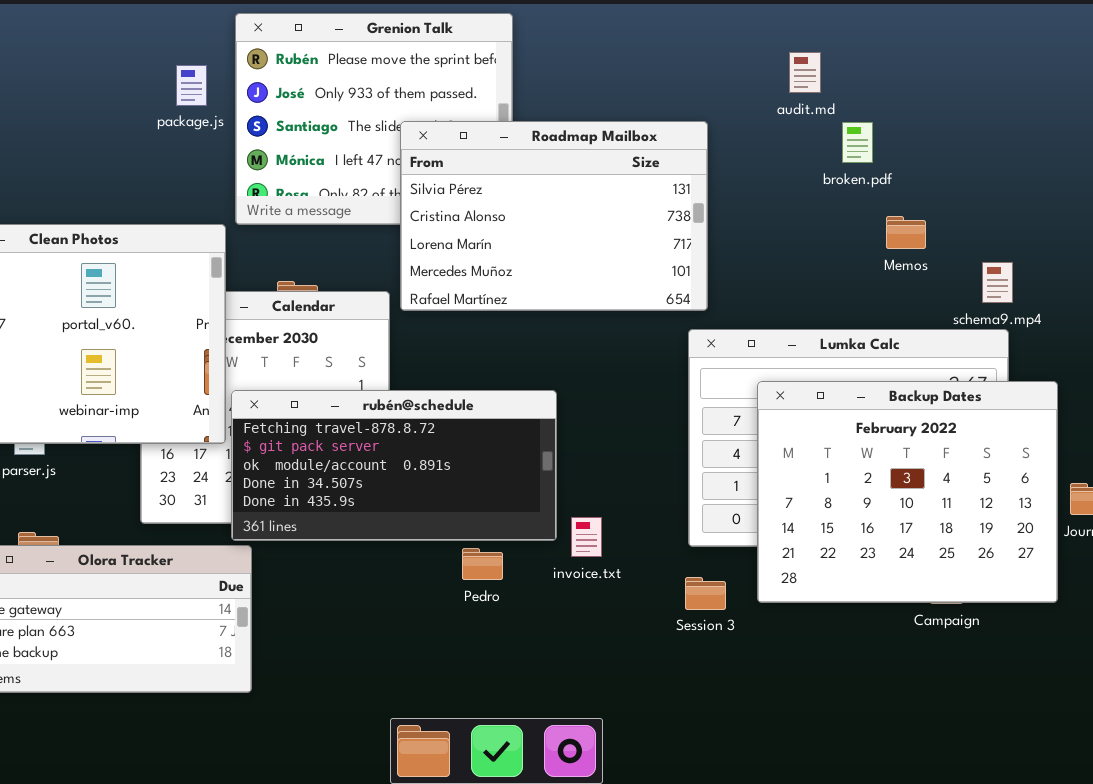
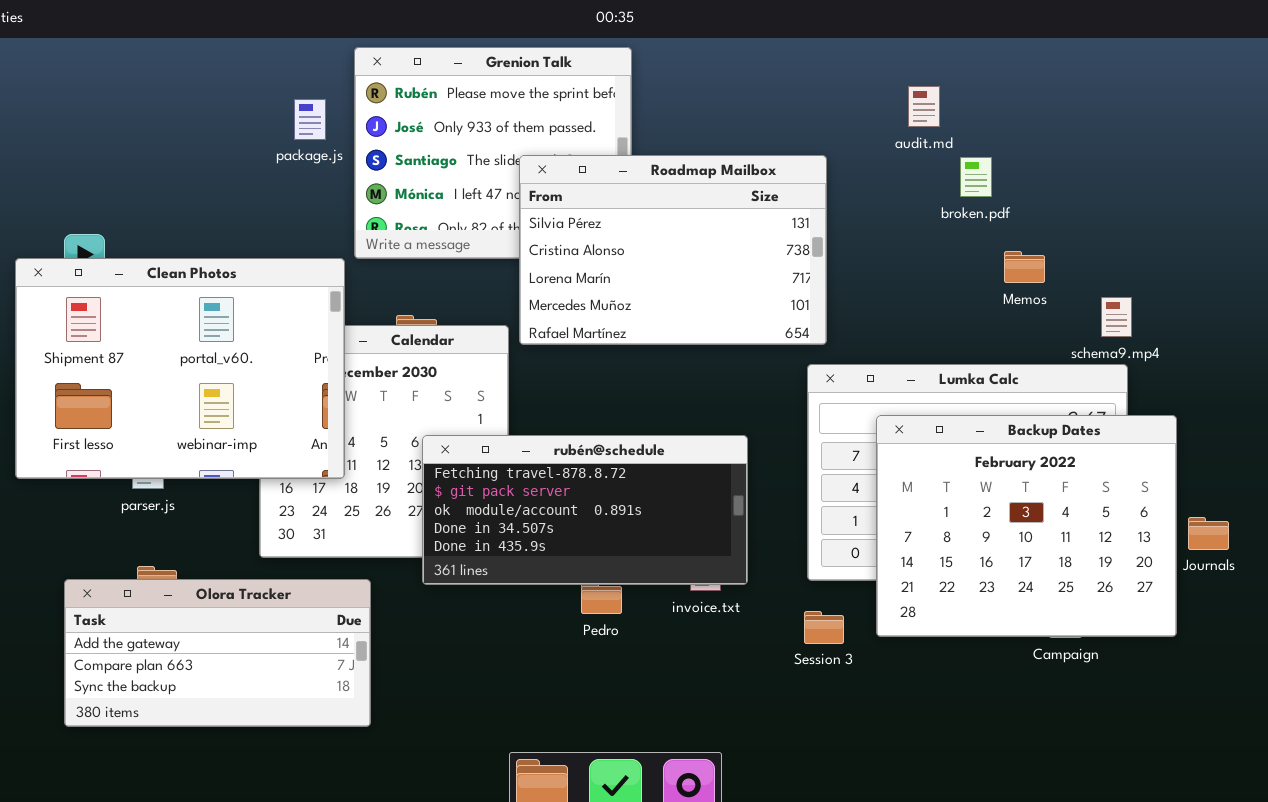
rubén@schedule: [231,390,557,541] -> [422,435,748,585], moved

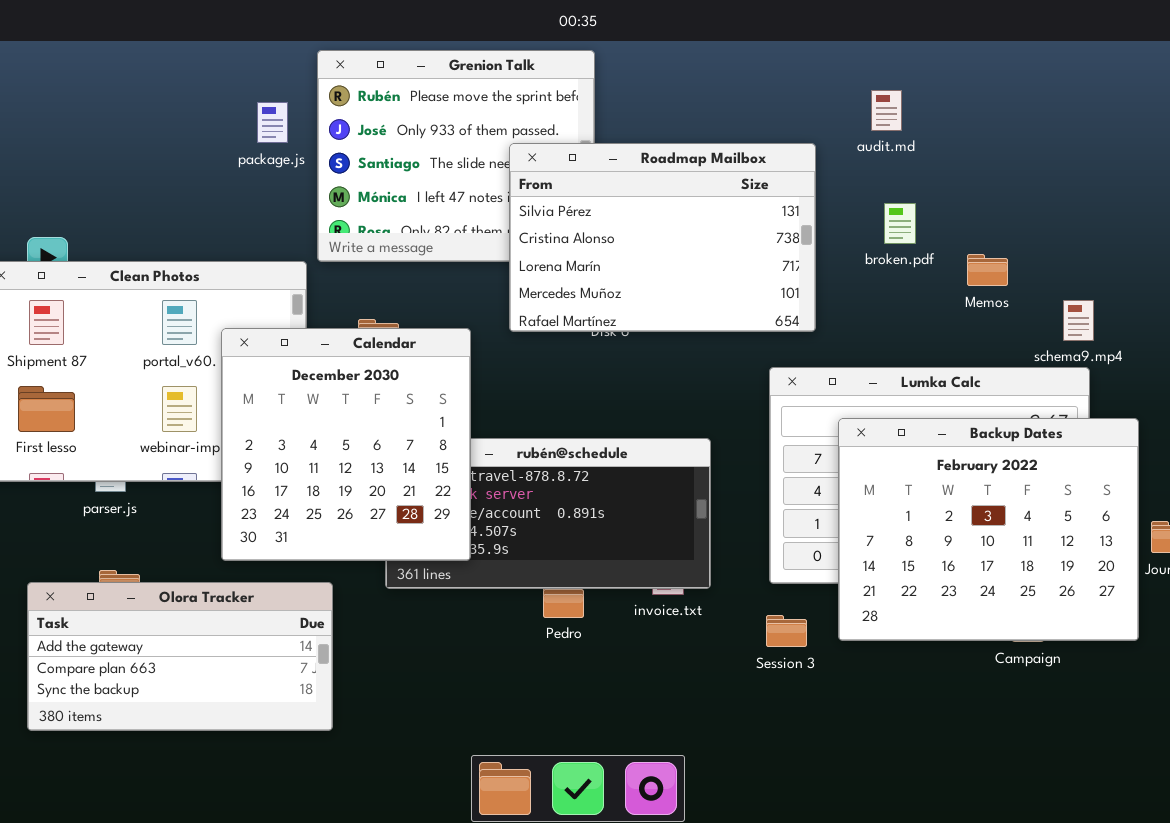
Roadmap Mailbox: [519,155,827,345] -> [509,143,816,332], moved
broken.pdf: [960,157,992,197] -> [884,203,916,244], moved
Calendar: [259,325,509,558] -> [221,328,471,561], raised

